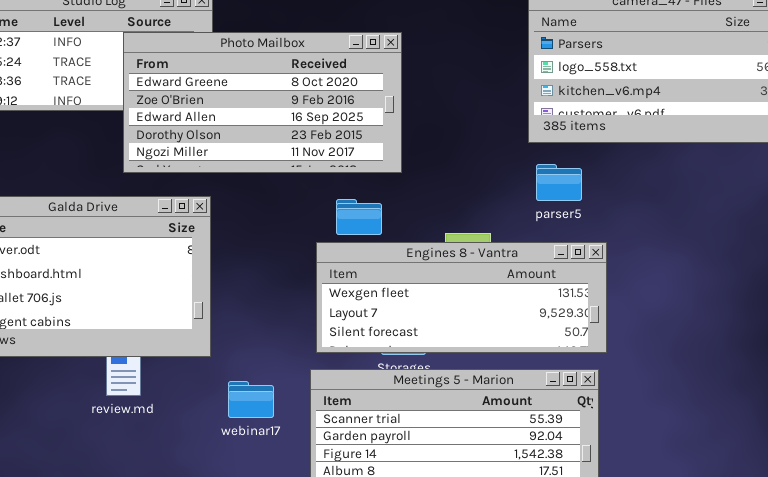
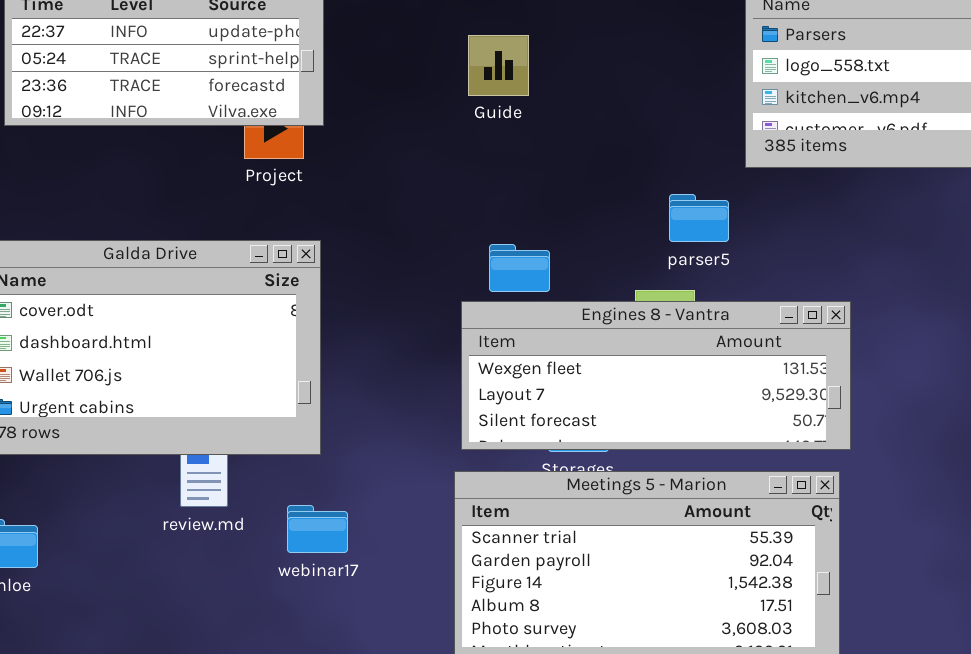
Photo Mailbox: [123,32,402,173] -> none, closed
parser5: [536,164,582,201] -> [669,194,729,242], moved
webinar17: [228,381,274,418] -> [287,505,348,553], moved

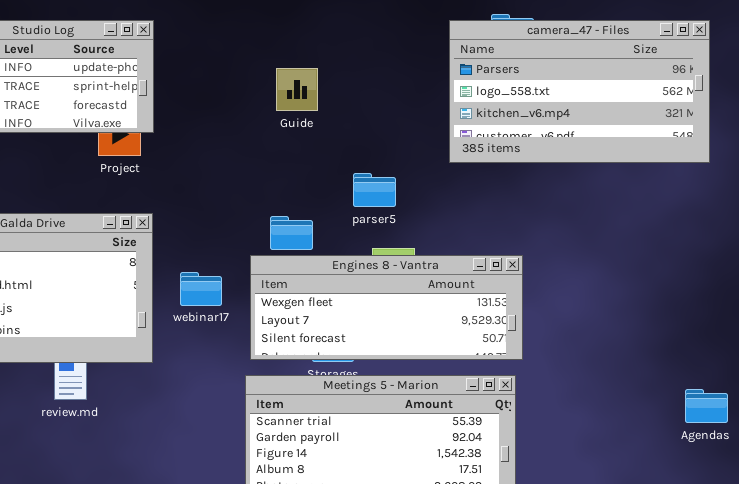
Guide: [468,35,529,96] -> [276,68,318,111], moved
parser5: [669,194,729,242] -> [353,173,396,207], moved
webinar17: [287,505,348,553] -> [180,272,222,306], moved

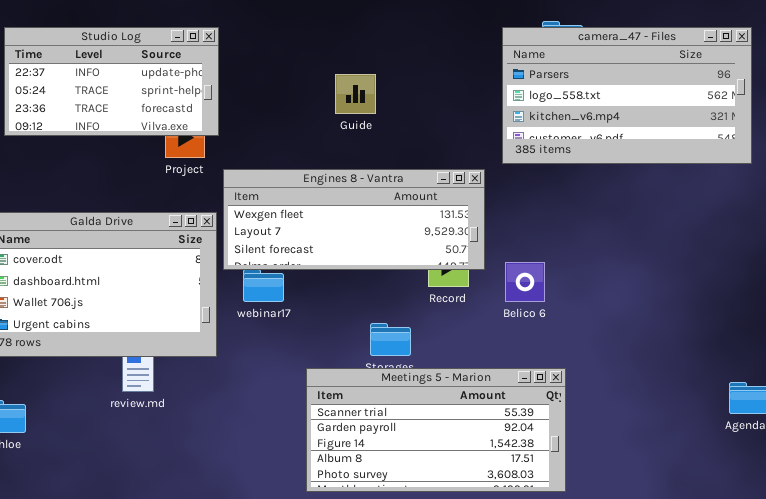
Engines 8 - Vantra: [250,255,523,360] -> [223,169,485,270], moved

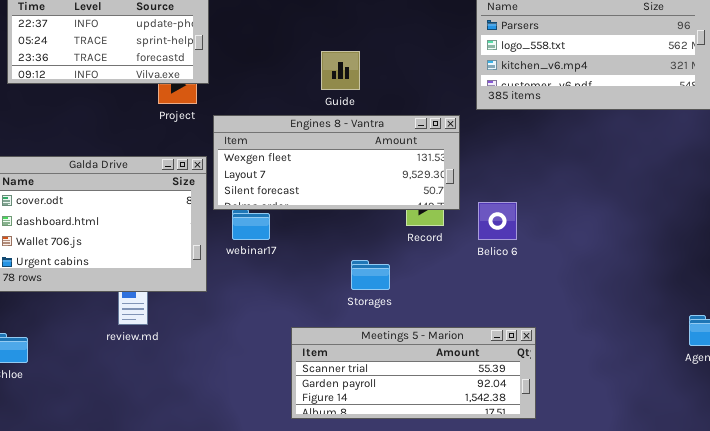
Guide: [335,74,376,114] -> [321,51,360,90], moved
Meetings 5 - Marion: [306,368,566,492] -> [291,327,536,419], resized

